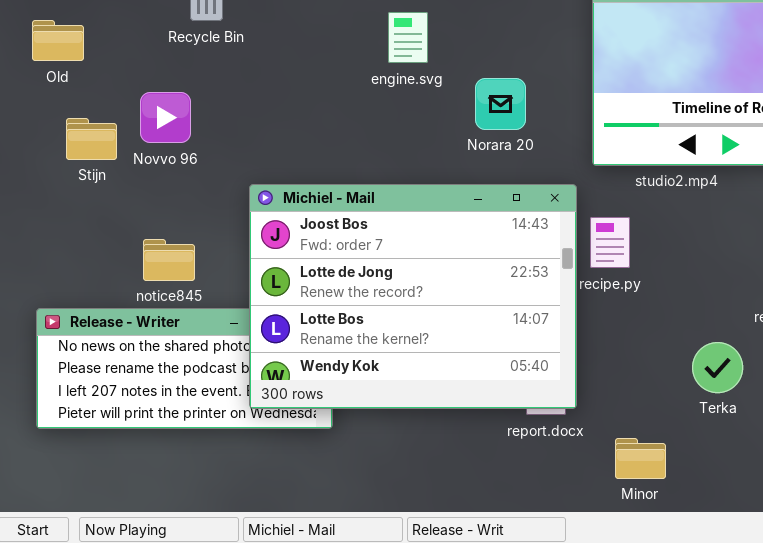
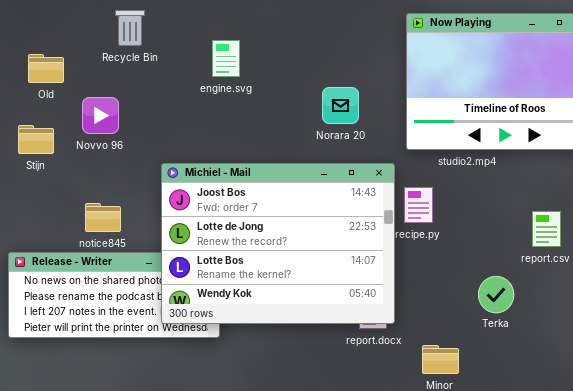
engine.svg: [388,12,428,63] -> [212,40,240,77], moved
Old: [32,20,84,61] -> [28,54,64,83], moved
Stijn: [66,118,117,160] -> [18,125,54,154], moved

